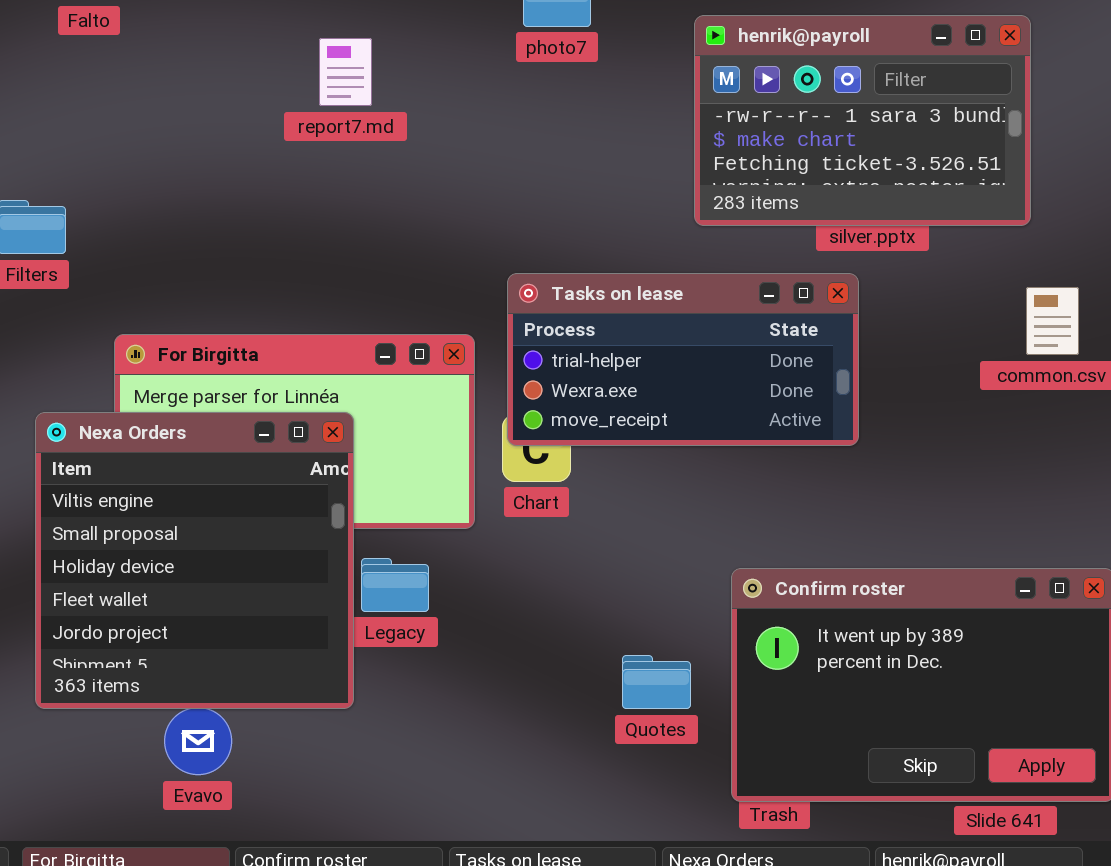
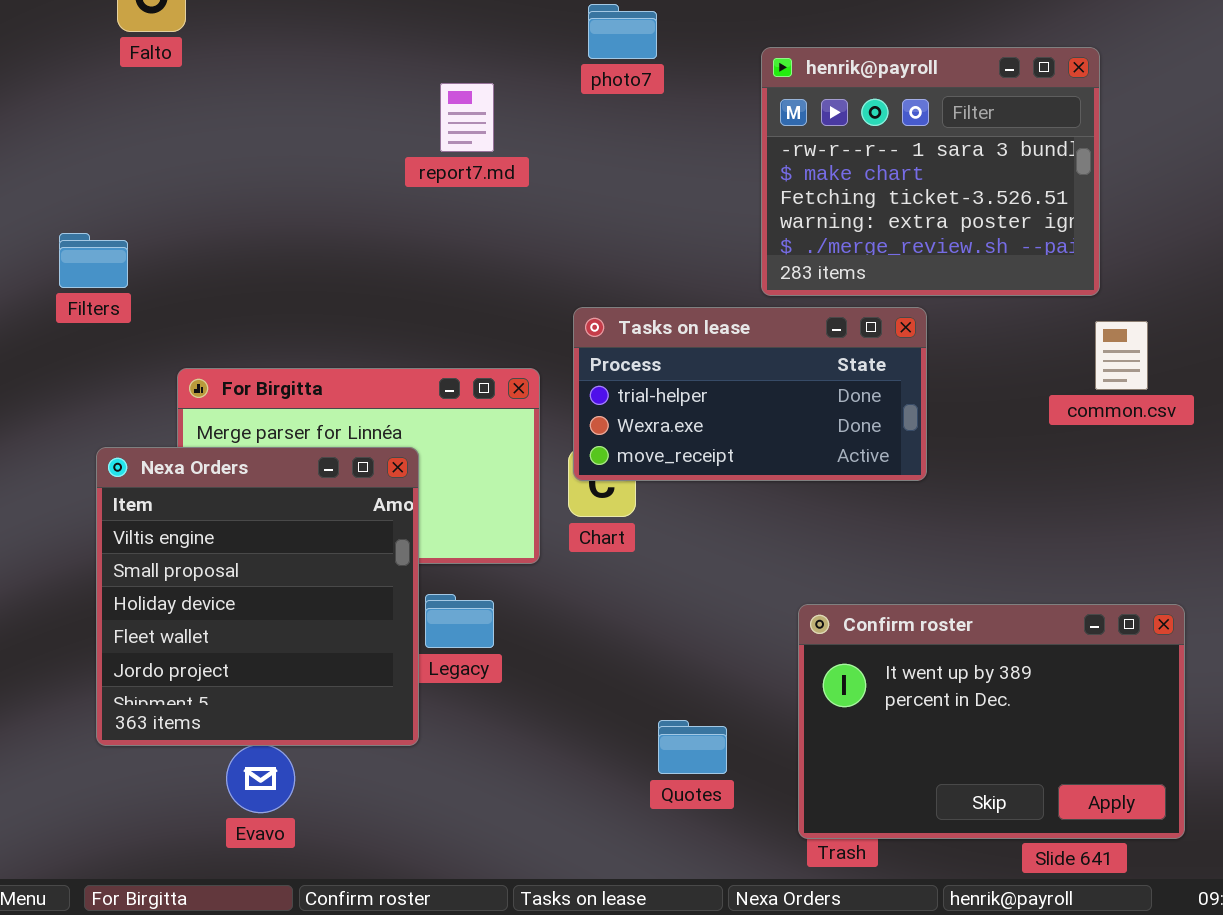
henrik@payroll: [694,15,1031,226] -> [761,47,1100,296], resized
report7.md: [319,38,372,106] -> [440,83,494,152], moved
Quotes: [622,655,691,709] -> [658,720,727,774], moved

